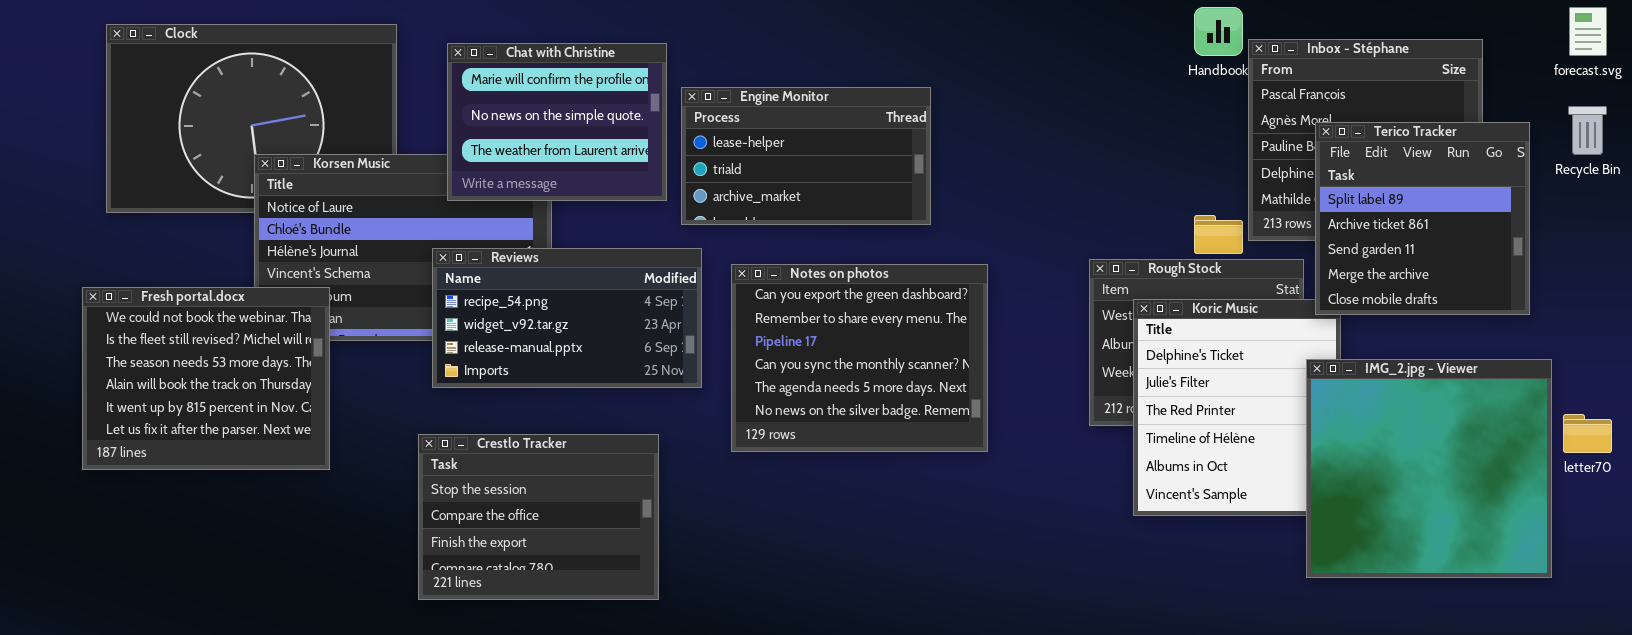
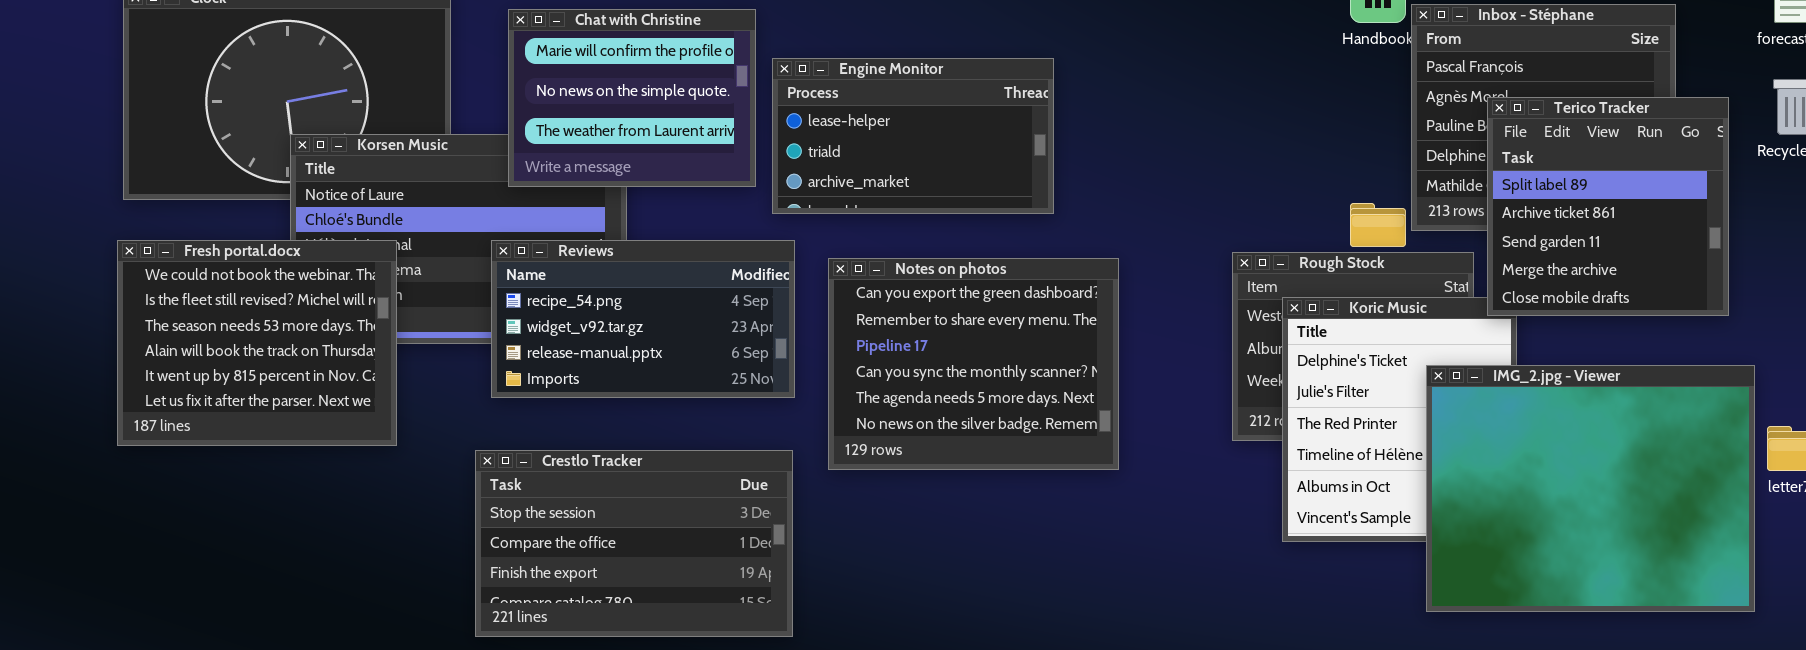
Fresh portal.docx: [82,287,330,470] -> [117,240,397,446], moved
IMG_2.jpg - Viewer: [1306,359,1552,578] -> [1426,365,1755,612], resized
Crestlo Tracker: [418,434,659,600] -> [475,450,793,637], resized

